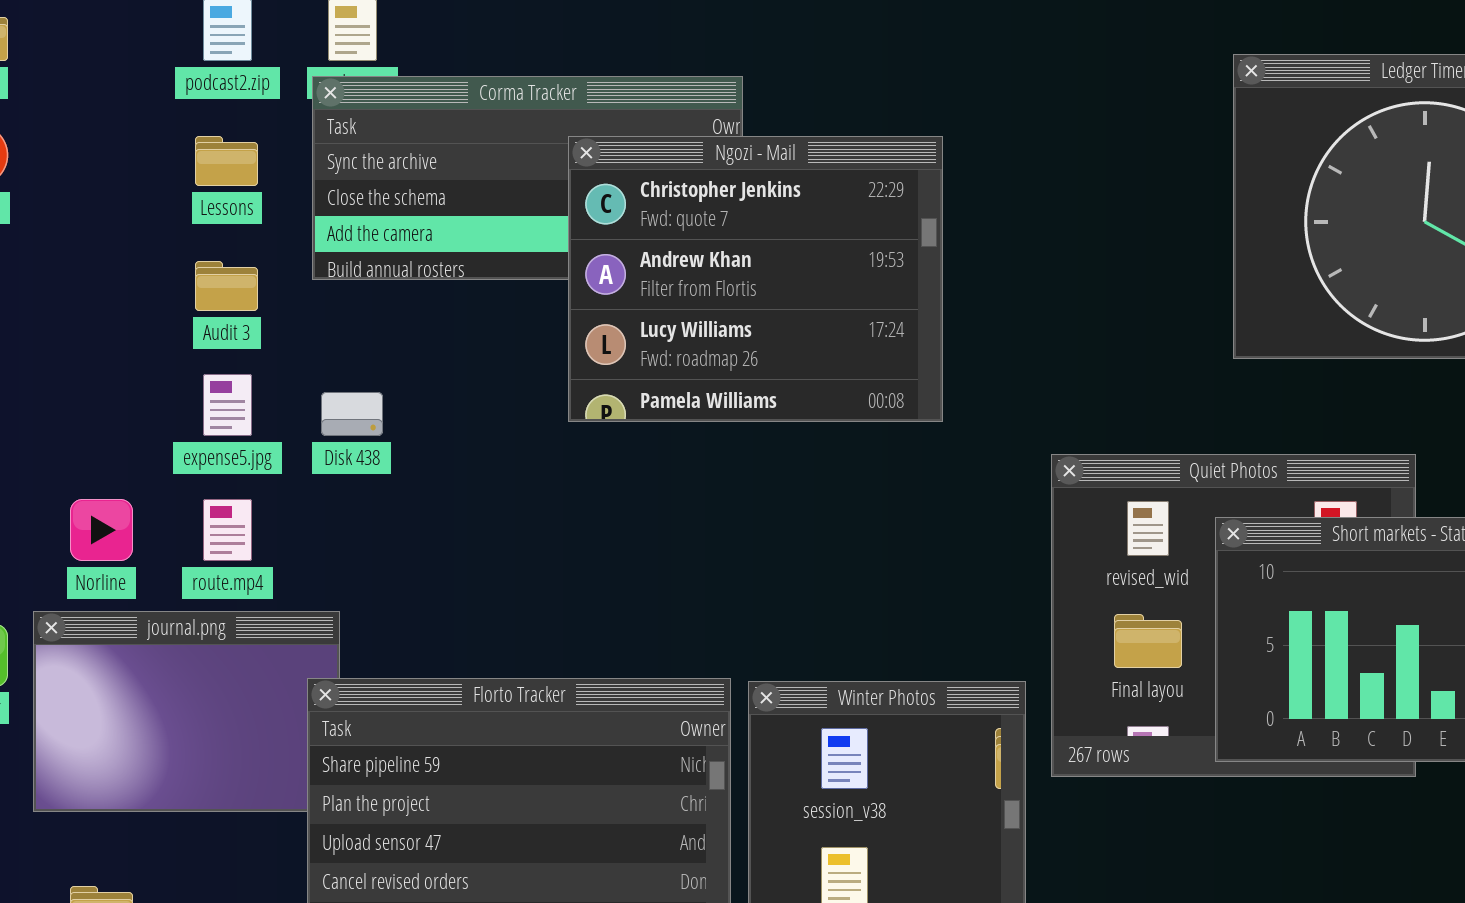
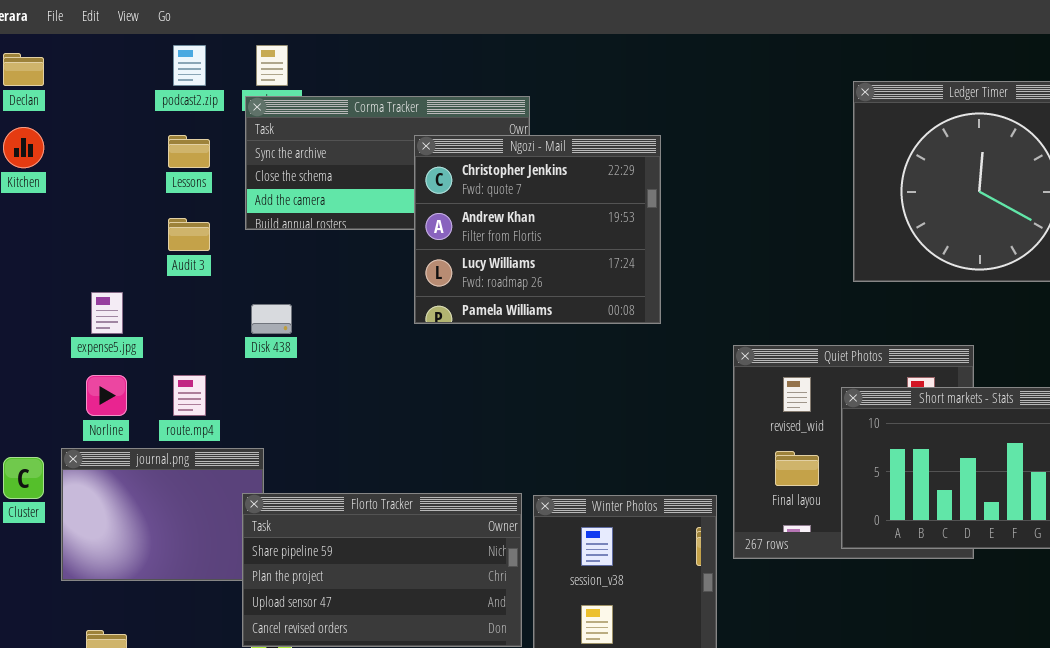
expense5.jpg: [203,374,252,436] -> [91,292,123,334], moved

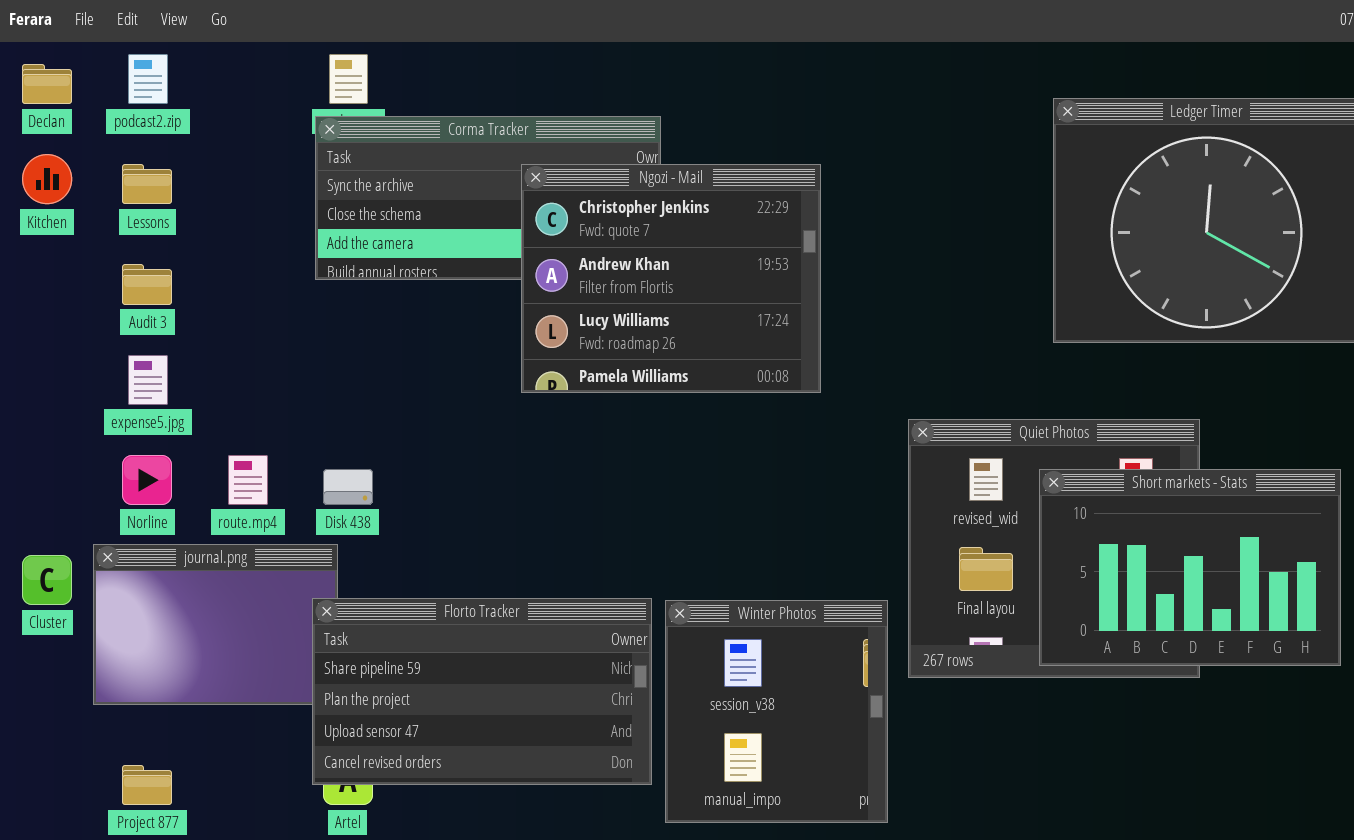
podcast2.zip: [173,45,206,86] -> [128,54,168,104], moved
Lessons: [168,135,210,168] -> [122,164,172,204], moved
Audit 3: [168,218,210,251] -> [122,264,172,305], moved
Disk 438: [251,304,292,334] -> [323,469,373,505], moved

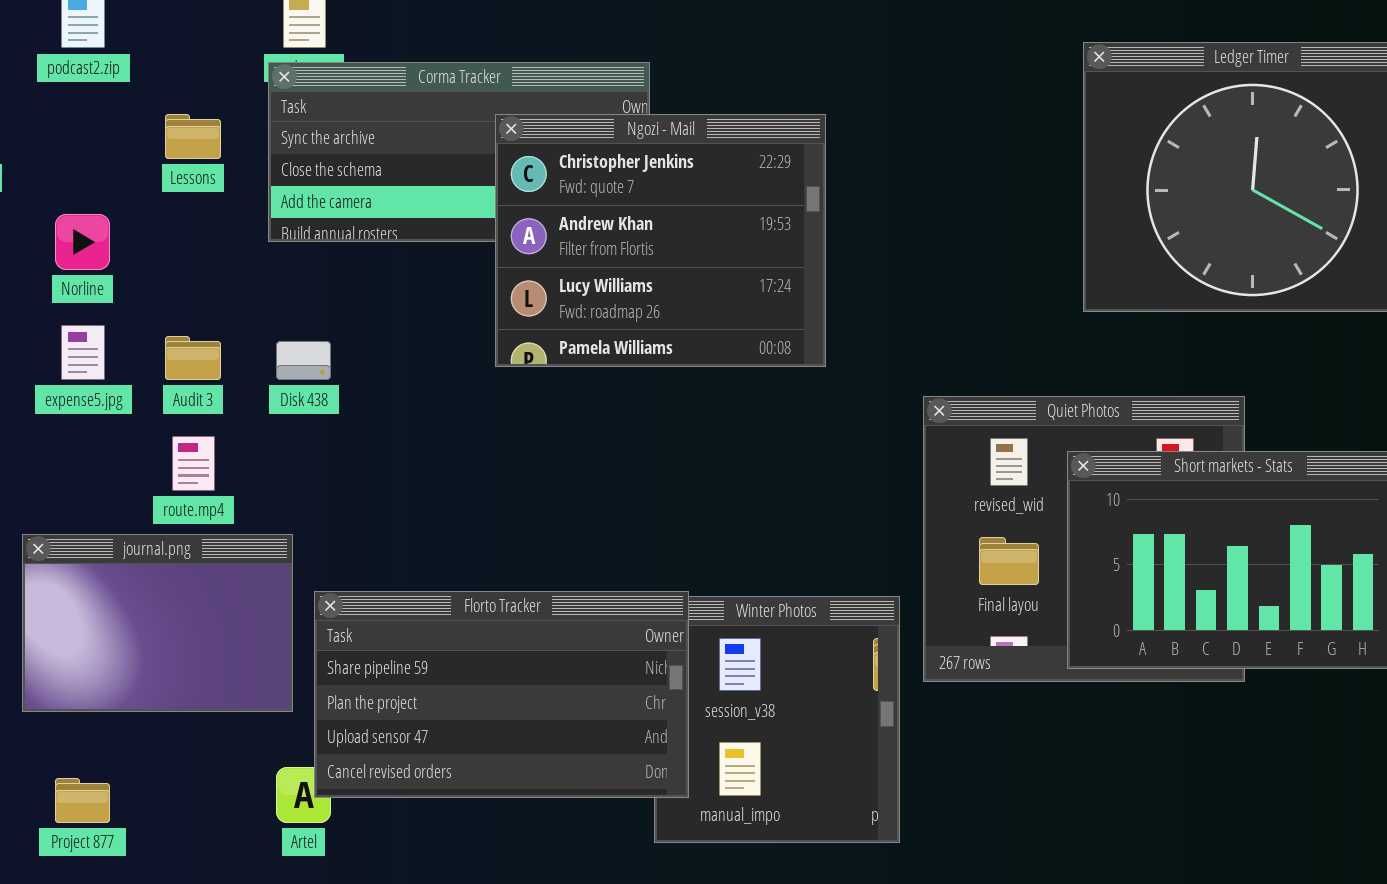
Lessons: [122,164,172,204] -> [165,114,221,159], moved
Audit 3: [122,264,172,305] -> [165,336,221,380], moved
Norline: [122,455,172,505] -> [55,214,110,270], moved
Disk 438: [323,469,373,505] -> [276,341,331,380], moved
Florto Tracker: [312,598,652,785] -> [314,591,689,798], moved

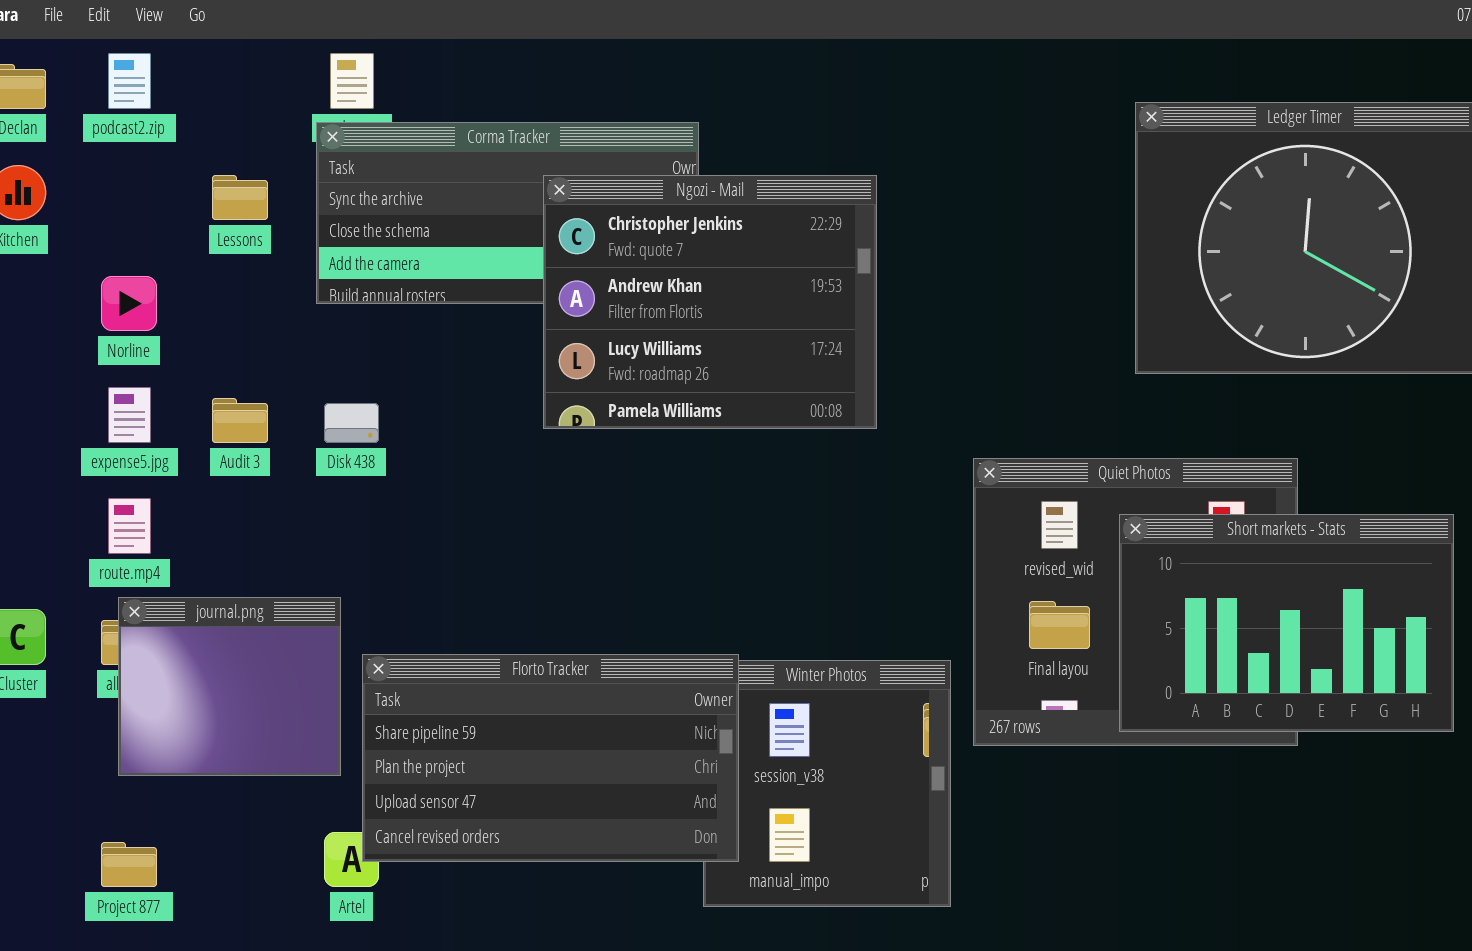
route.mp4: [172,436,215,491] -> [108,498,151,554], moved
journal.png: [22,534,293,712] -> [118,597,341,776], resized

